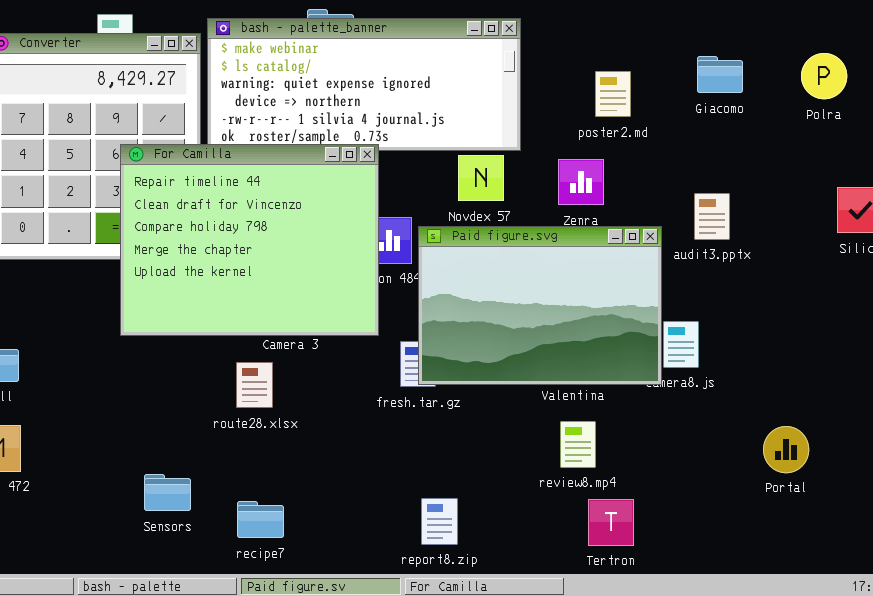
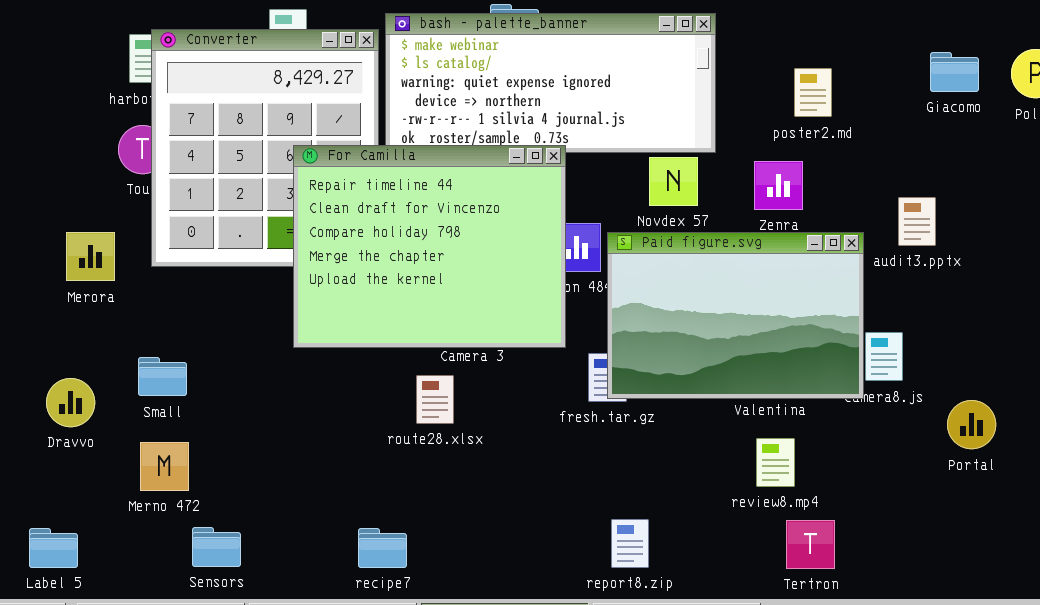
Giacomo: [697,56,743,93] -> [930,52,979,92], moved
Portal: [763,426,809,473] -> [947,400,996,449], moved
Sensors: [144,474,191,511] -> [192,527,241,567], moved
recipe7: [237,501,284,538] -> [358,528,407,568], moved

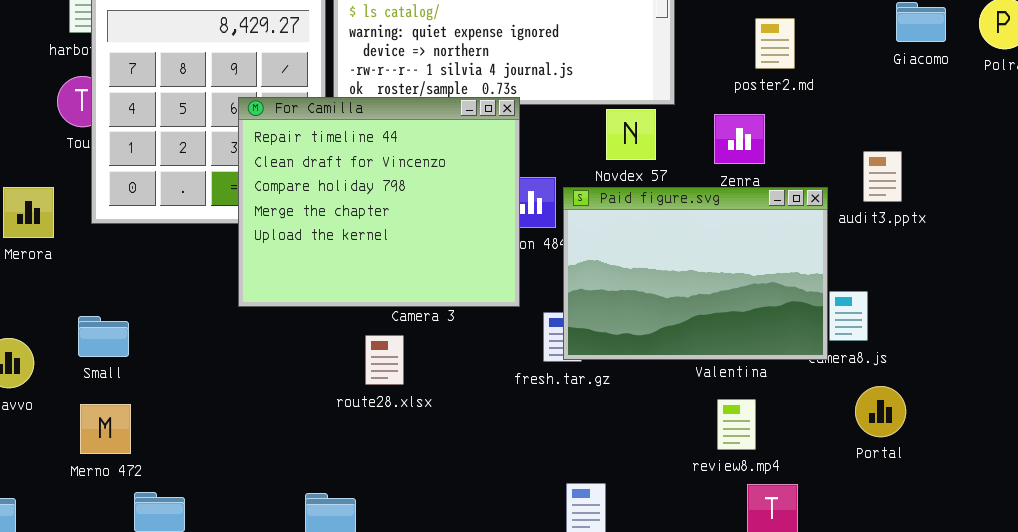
Portal: [947,400,996,449] -> [855,386,906,437], moved

